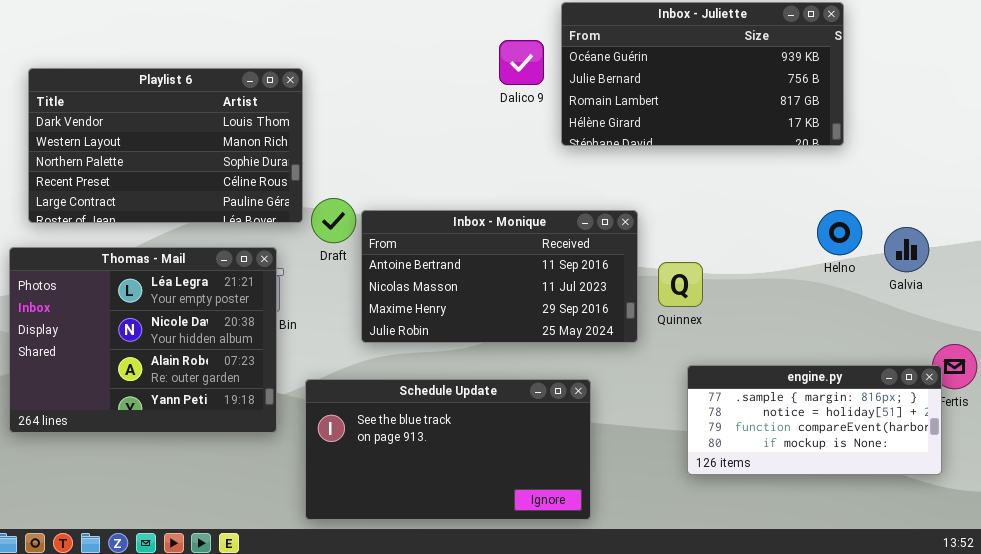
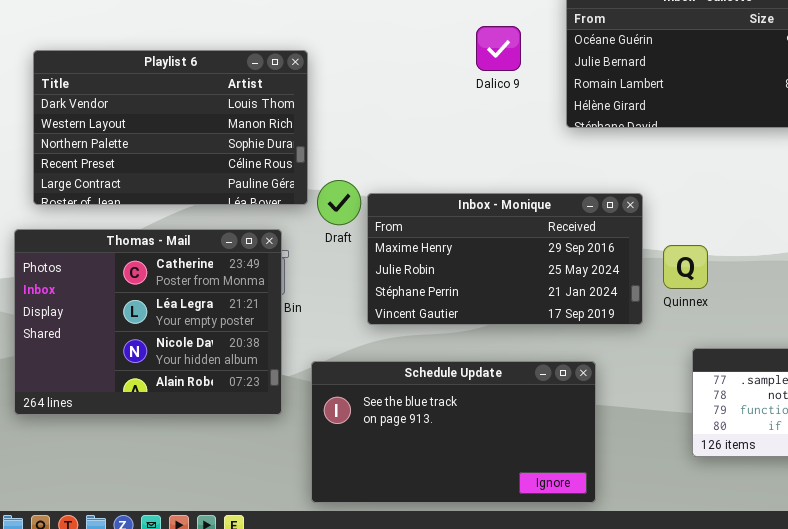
Dalico 9: [499,40,544,85] -> [476,26,521,71], moved
Inbox - Monique: [361,210,638,343] -> [367,193,643,325], scrolled down 2 rows
Thomas - Mail: [9,247,277,433] -> [14,229,282,415], scrolled up 1 row

